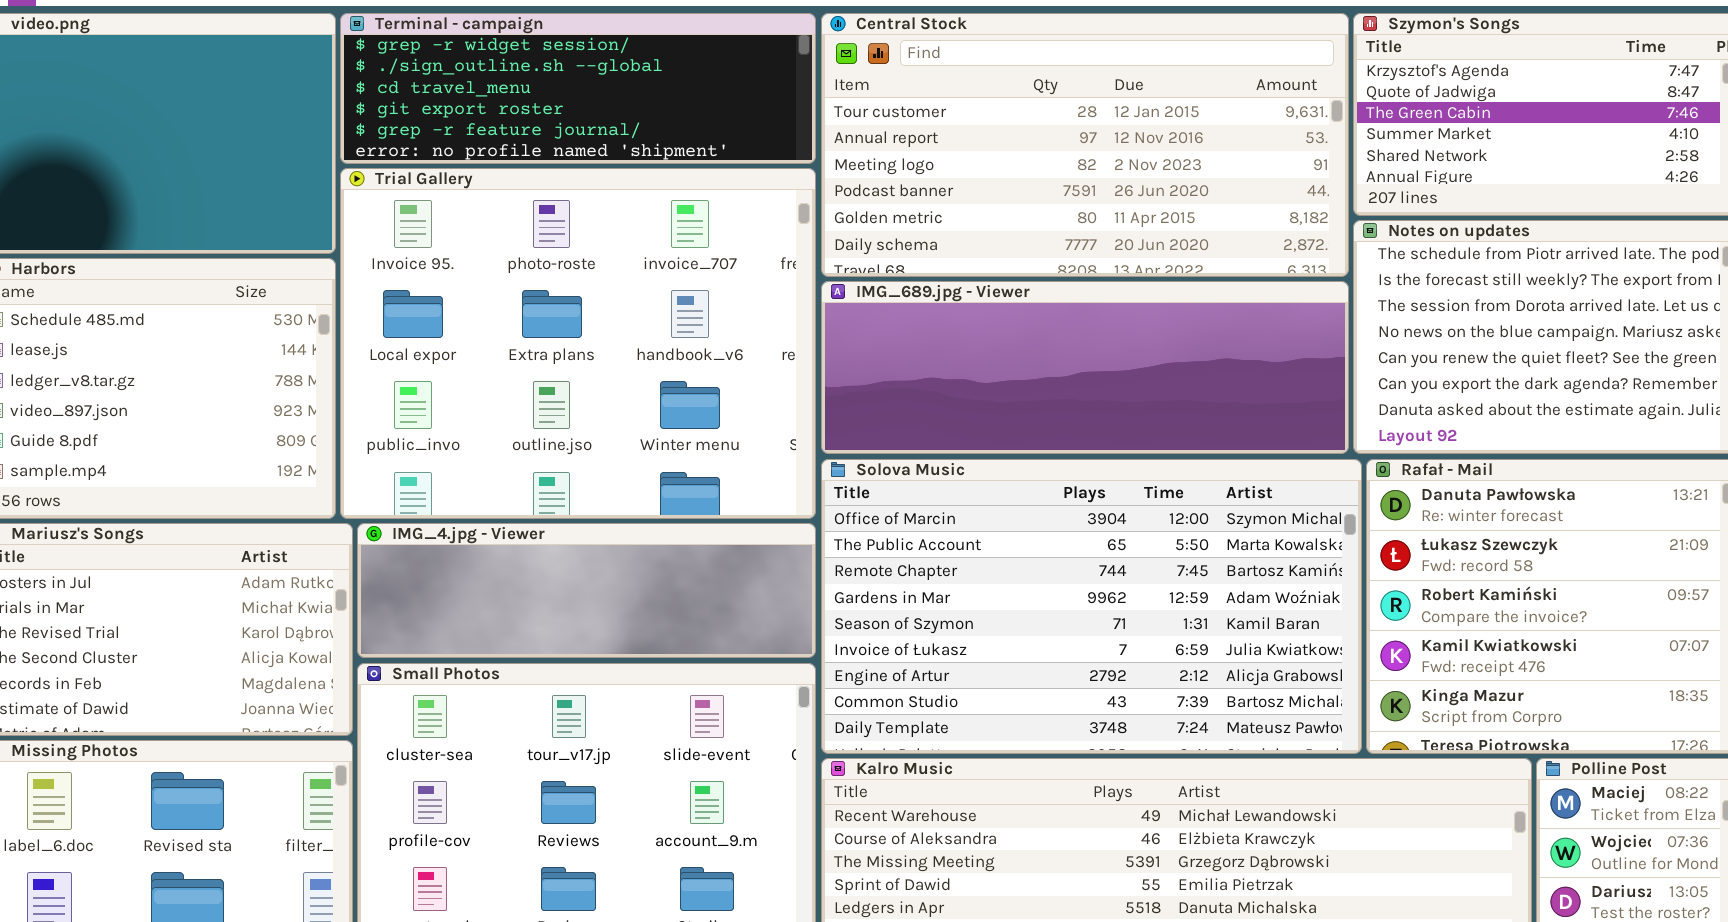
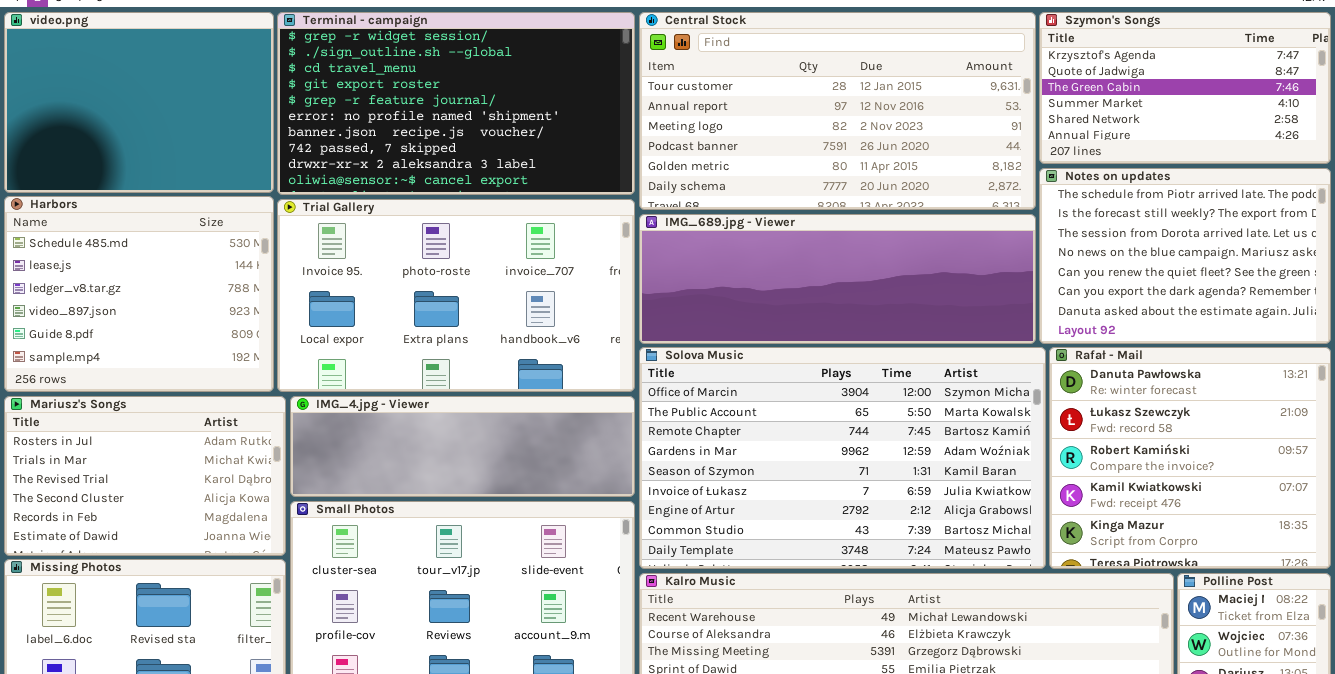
Terminal - campaign: [340,13,816,164] -> [277,12,635,195], resized
Trial Gallery: [340,168,816,519] -> [277,199,635,392], resized

